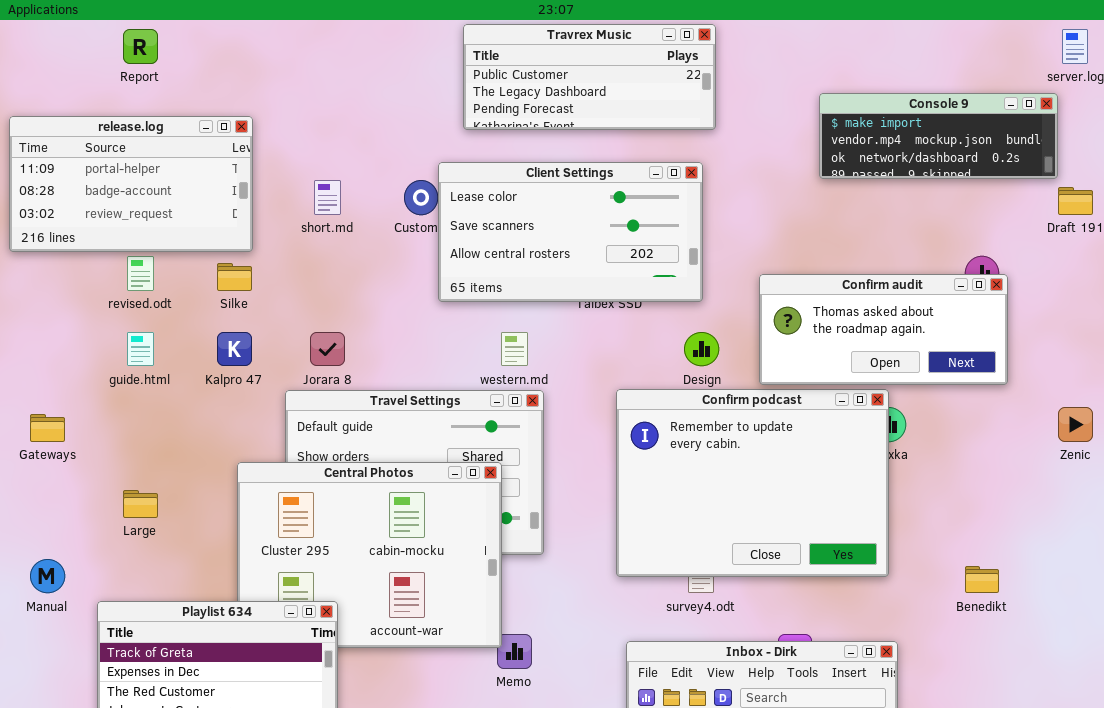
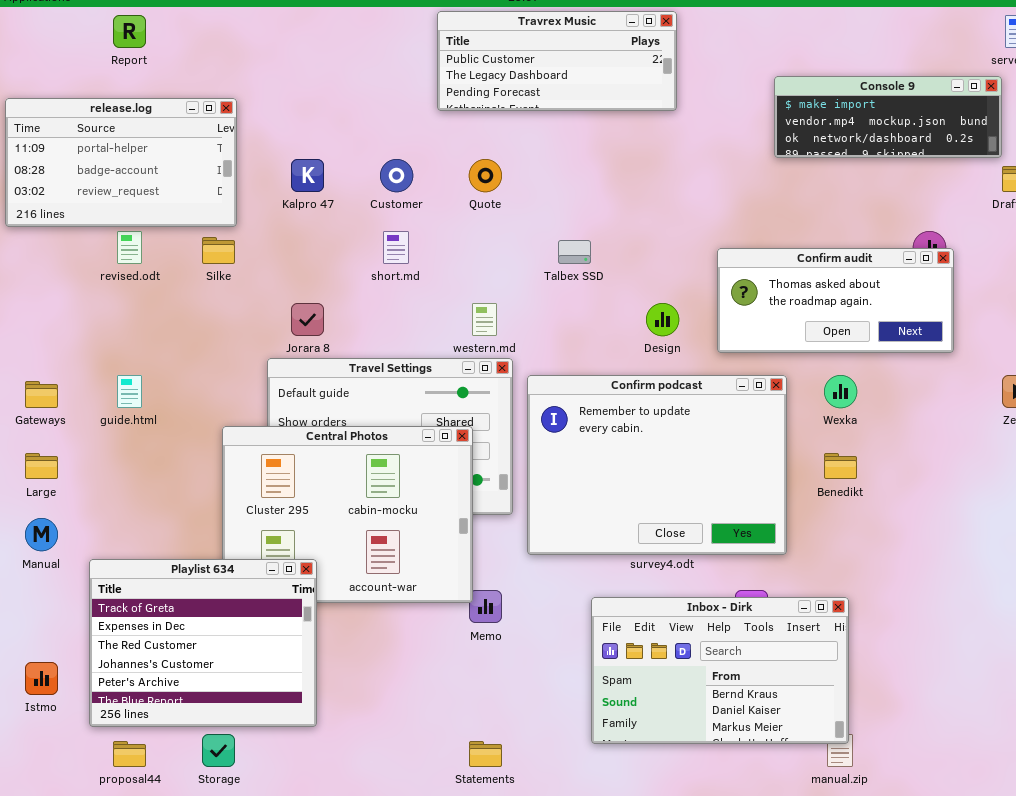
Client Settings: [438,162,703,302] -> none, closed
short.md: [314,180,341,215] -> [383,231,409,264], moved
guide.html: [127,332,154,366] -> [117,375,142,408], moved
Kalpro 47: [217,332,252,366] -> [291,159,324,192], moved
Confirm podcast: [616,389,889,577] -> [527,375,787,555], moved
Large: [123,490,158,518] -> [25,453,58,479], moved
Benedikt: [965,566,999,593] -> [824,453,857,479], moved

